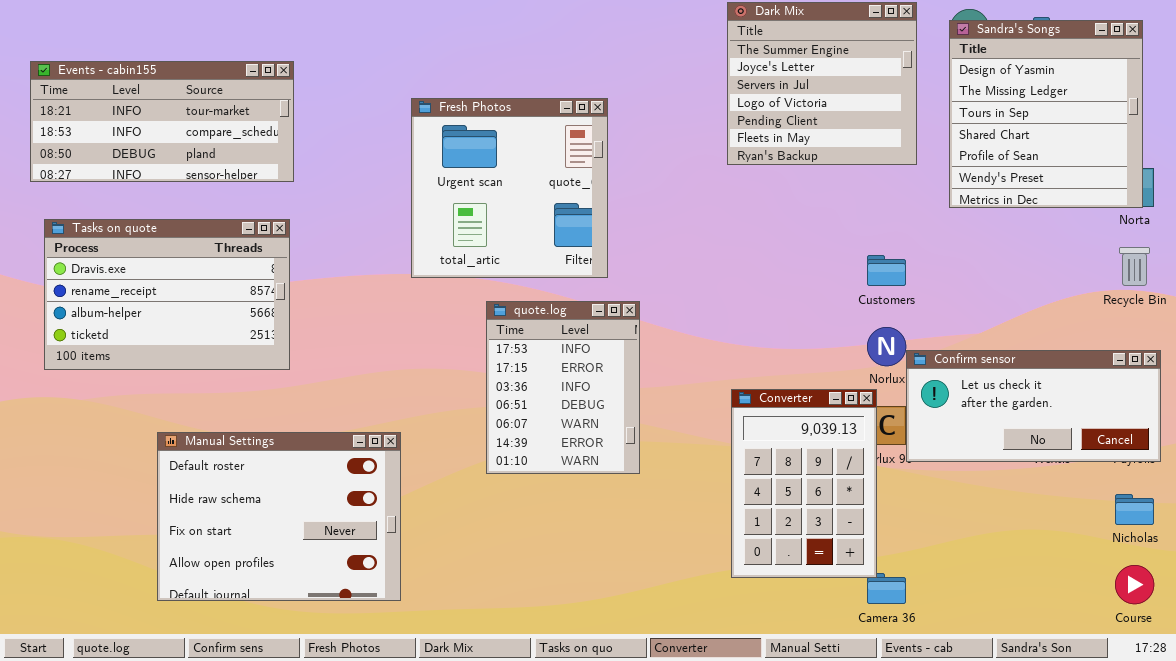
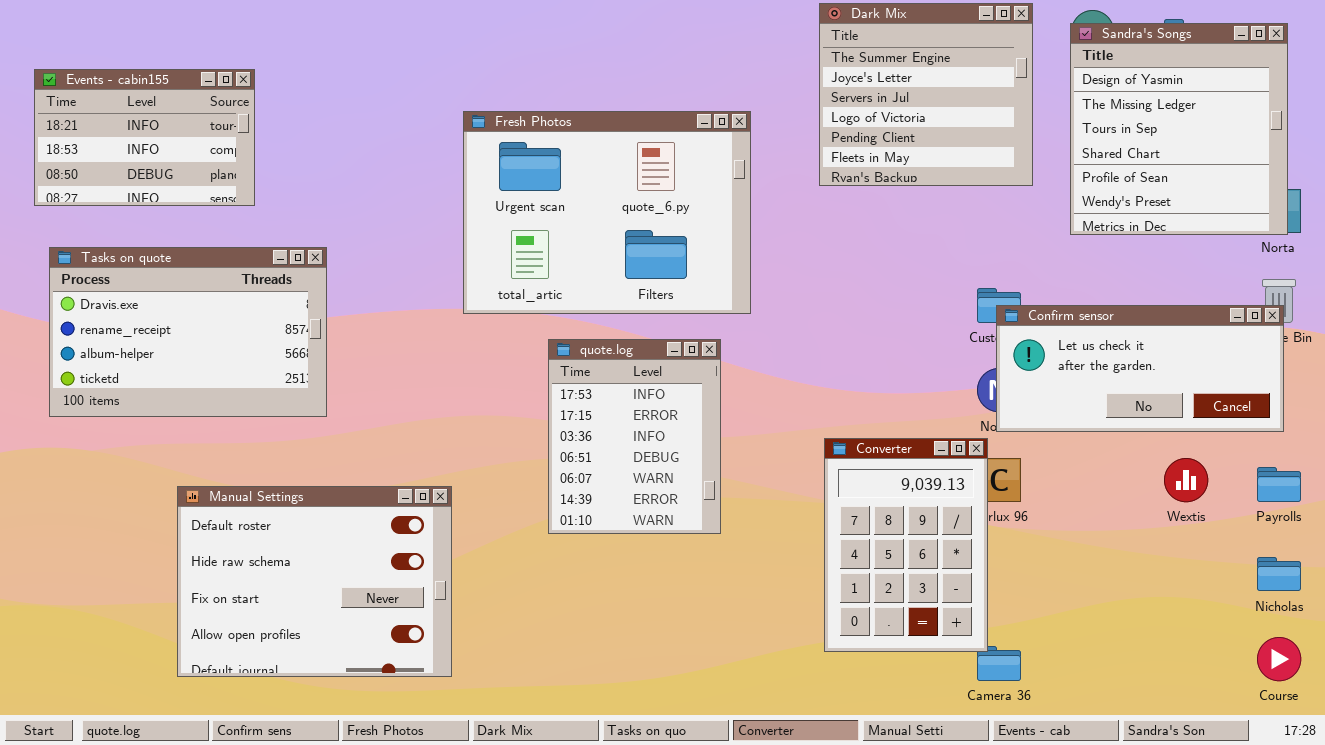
Events - cabin155: [30,61,294,182] -> [34,69,255,206], resized
Fresh Photos: [411,98,608,278] -> [463,111,751,314], resized
Confirm sensor: [906,350,1161,462] -> [996,305,1284,432], moved

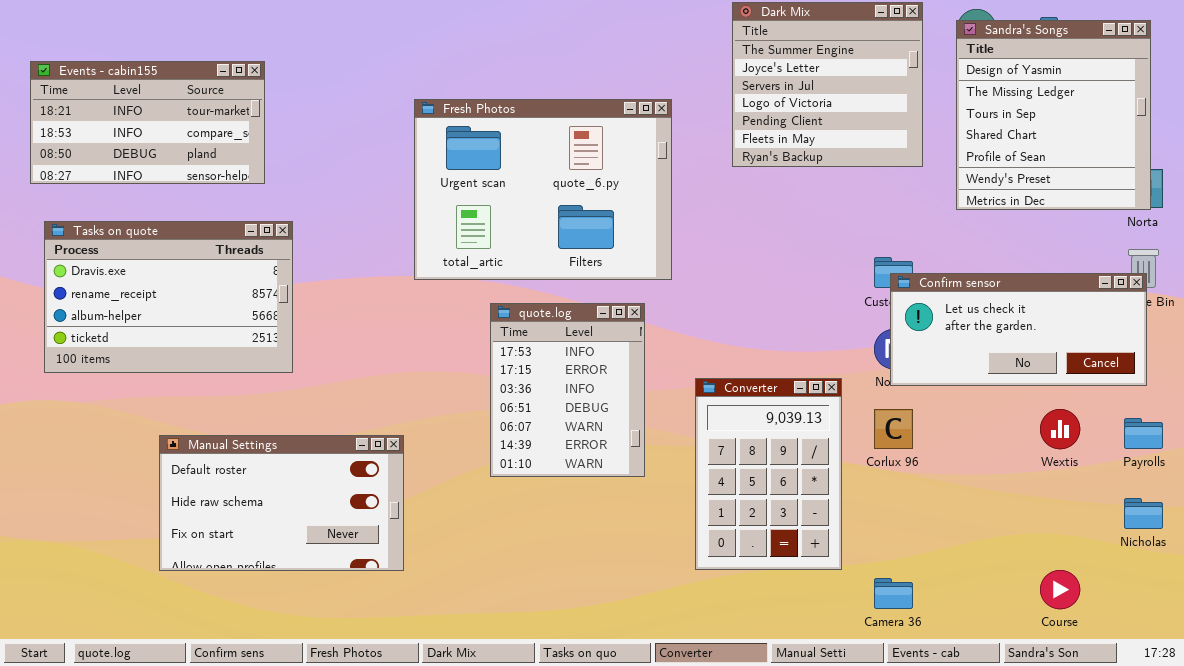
Events - cabin155: [34,69,255,206] -> [30,61,265,184], resized
Converter: [824,438,988,652] -> [695,378,842,570], moved
Manual Settings: [177,486,452,677] -> [159,435,404,571], resized
Course: [1257,637,1301,681] -> [1040,570,1080,609], moved

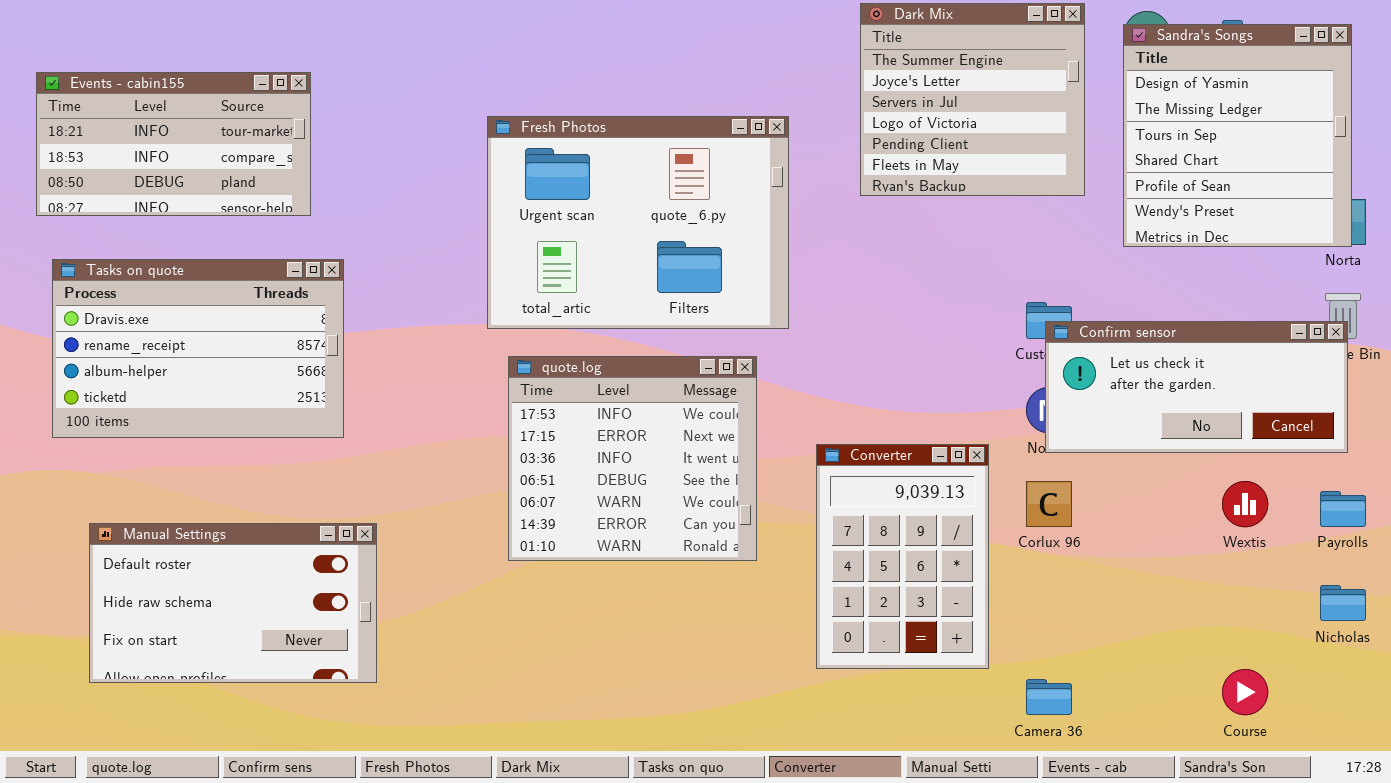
quote.log: [490,303,645,477] -> [508,356,757,561], resized
Manual Settings: [159,435,404,571] -> [89,523,377,683], moved

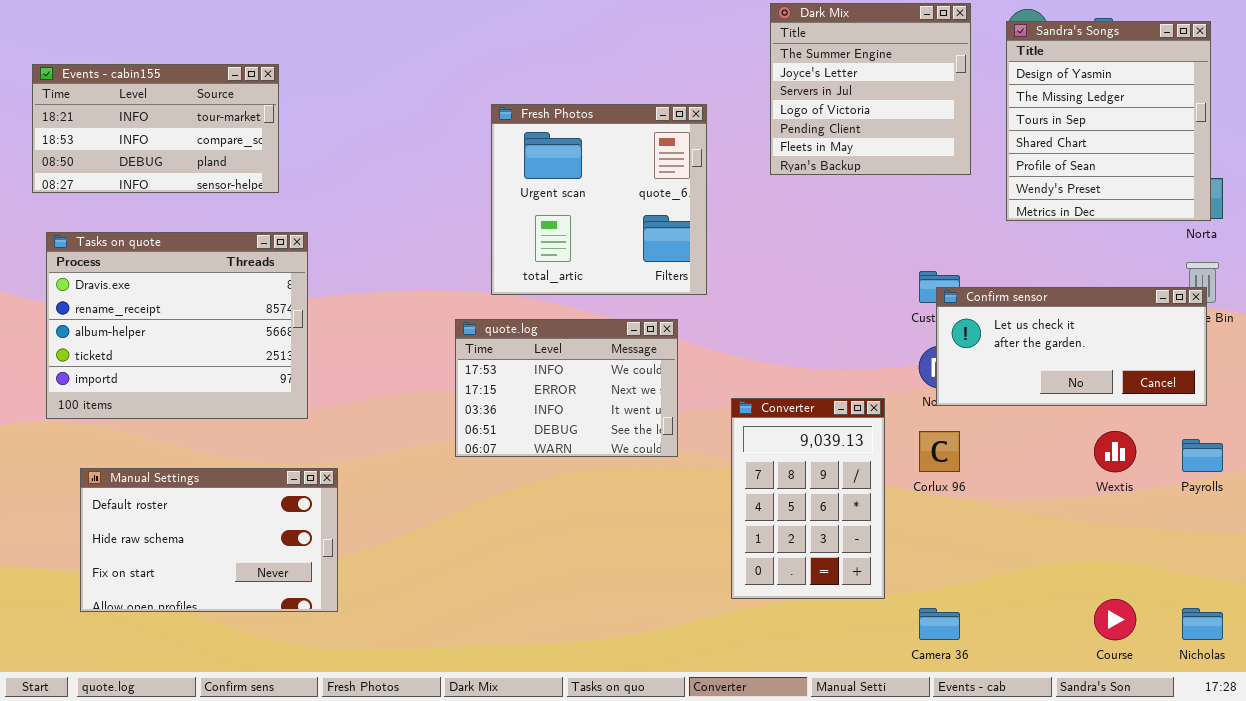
Fresh Photos: [487,116,789,329] -> [491,104,707,295], resized
Tasks on quote: [52,259,344,438] -> [46,232,308,419], resized
quote.log: [508,356,757,561] -> [455,319,678,457], resized
Nicholas: [1320,585,1366,621] -> [1182,608,1223,640], moved

